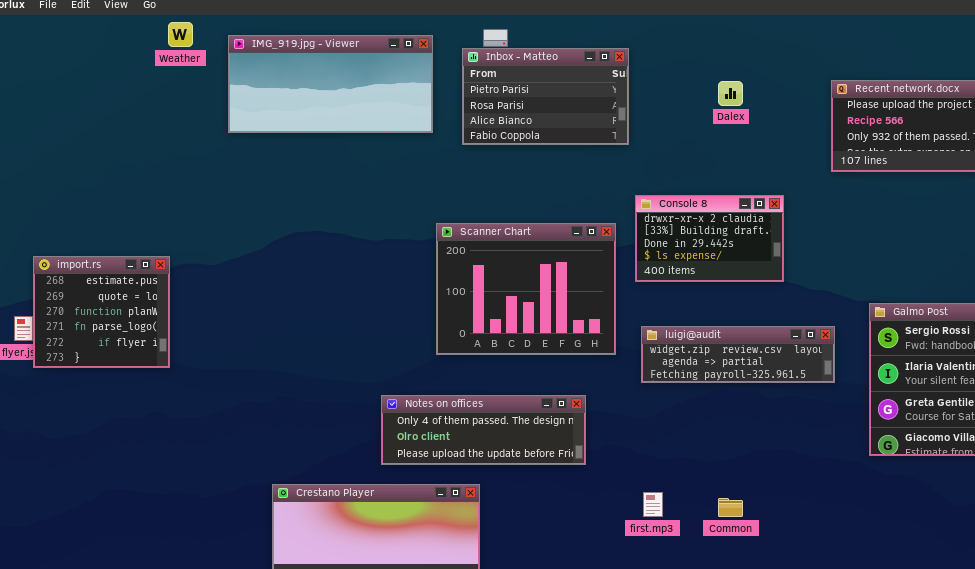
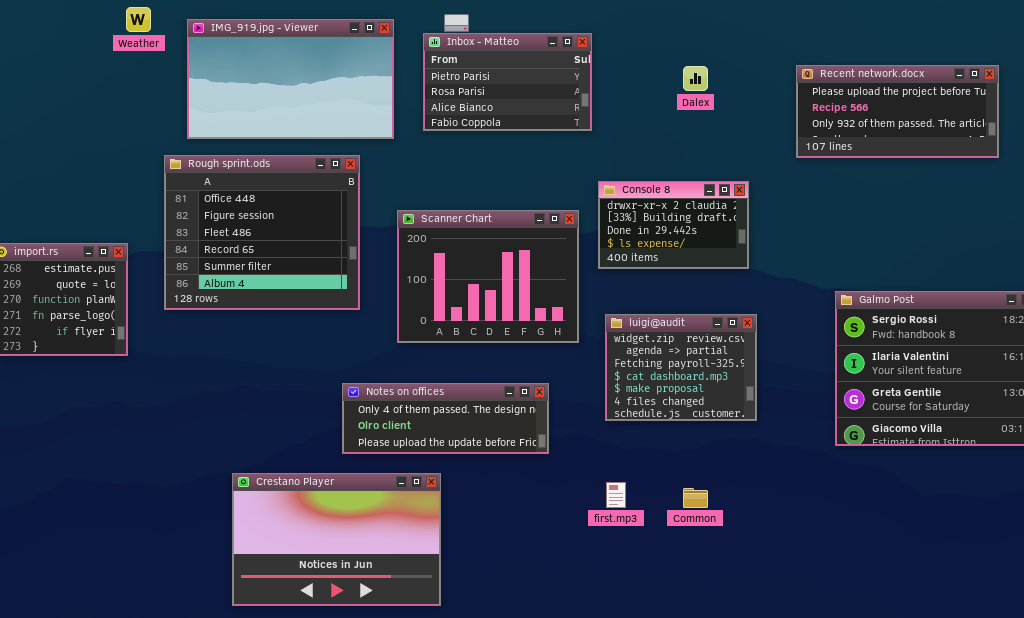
IMG_919.jpg - Viewer: [228,35,433,133] -> [187,19,394,139], resized
Rough sprint.ods: none -> [164,155,360,310], opened
luigi@audit: [641,326,835,383] -> [605,314,757,421], resized

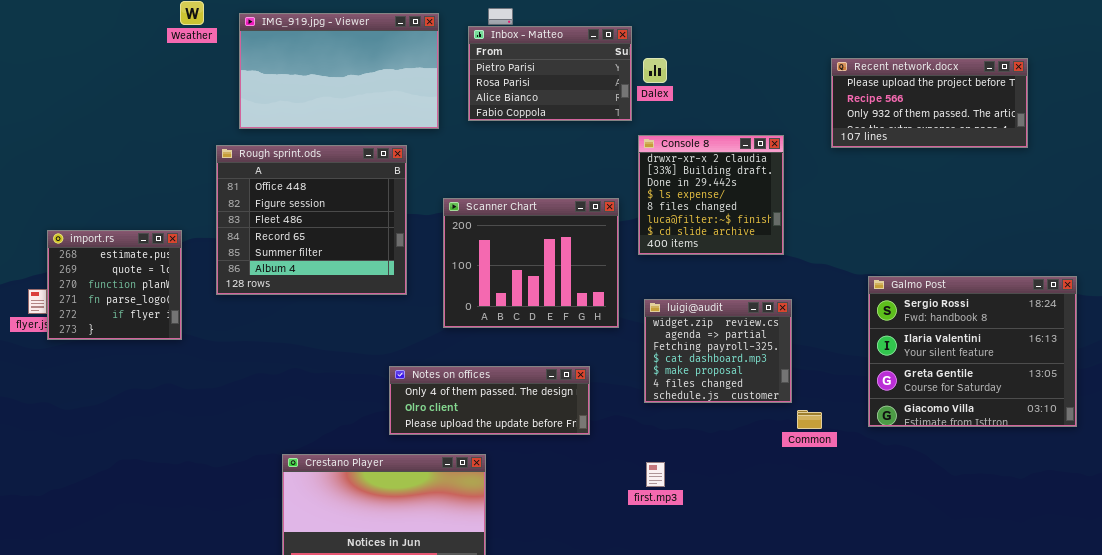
Dalex: [683,66,708,91] -> [643,58,667,83], moved
Console 8: [598,181,749,269] -> [638,135,784,255], resized
Common: [683,488,708,508] -> [797,410,822,429], moved

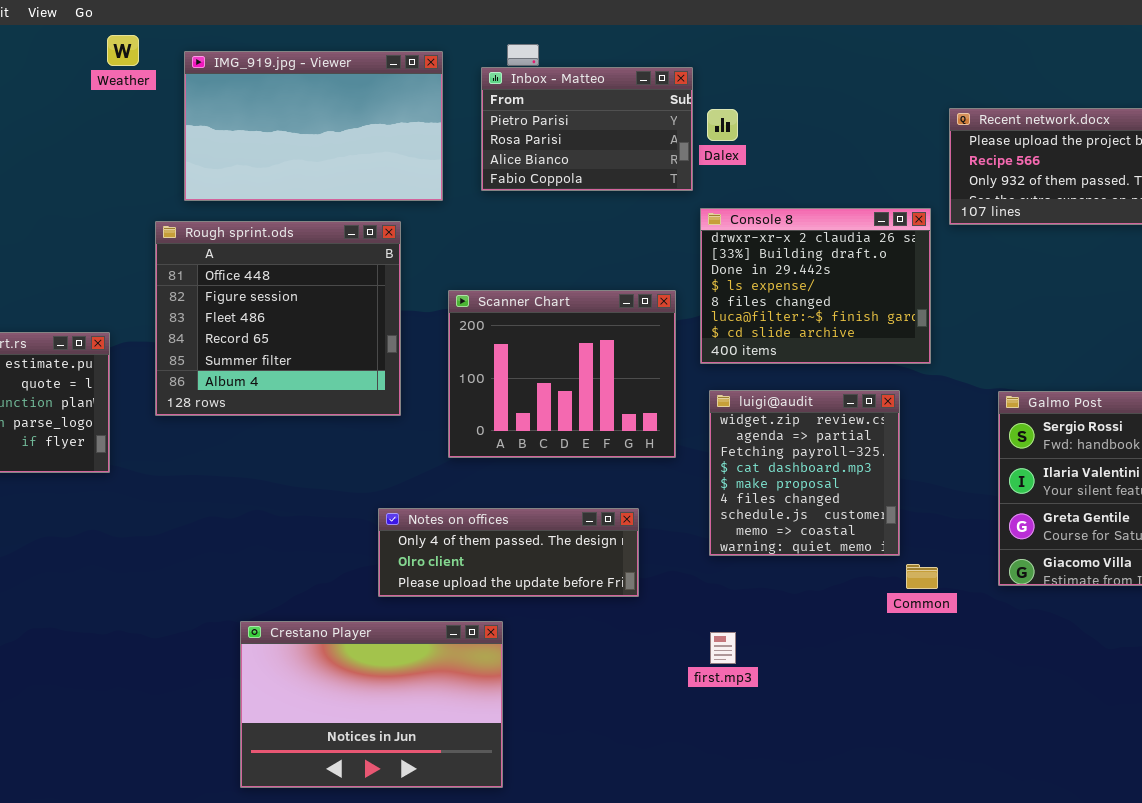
Console 8: [638,135,784,255] -> [700,208,931,364], resized
luigi@audit: [644,299,792,403] -> [709,390,900,556], resized

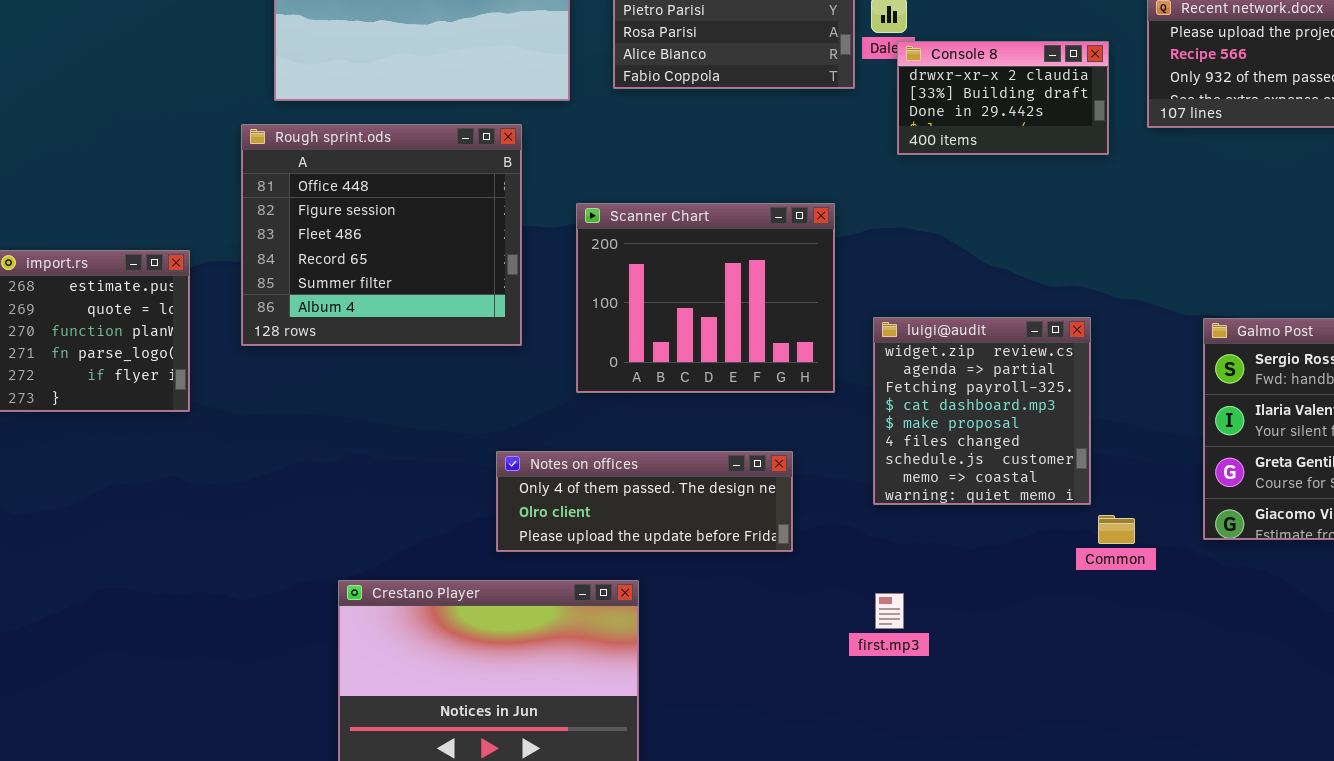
Console 8: [700,208,931,364] -> [897,41,1109,155], moved, resized

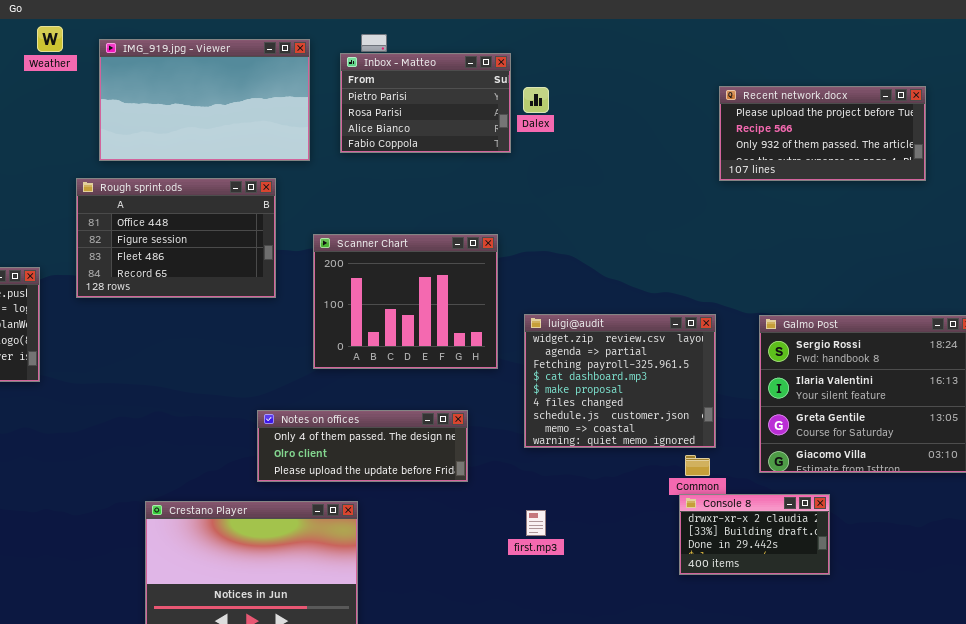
Console 8: [897,41,1109,155] -> [679,494,830,575], moved
Rough sprint.ods: [241,124,522,346] -> [76,178,276,298], resized
luigi@audit: [873,317,1091,505] -> [524,314,716,448], resized

